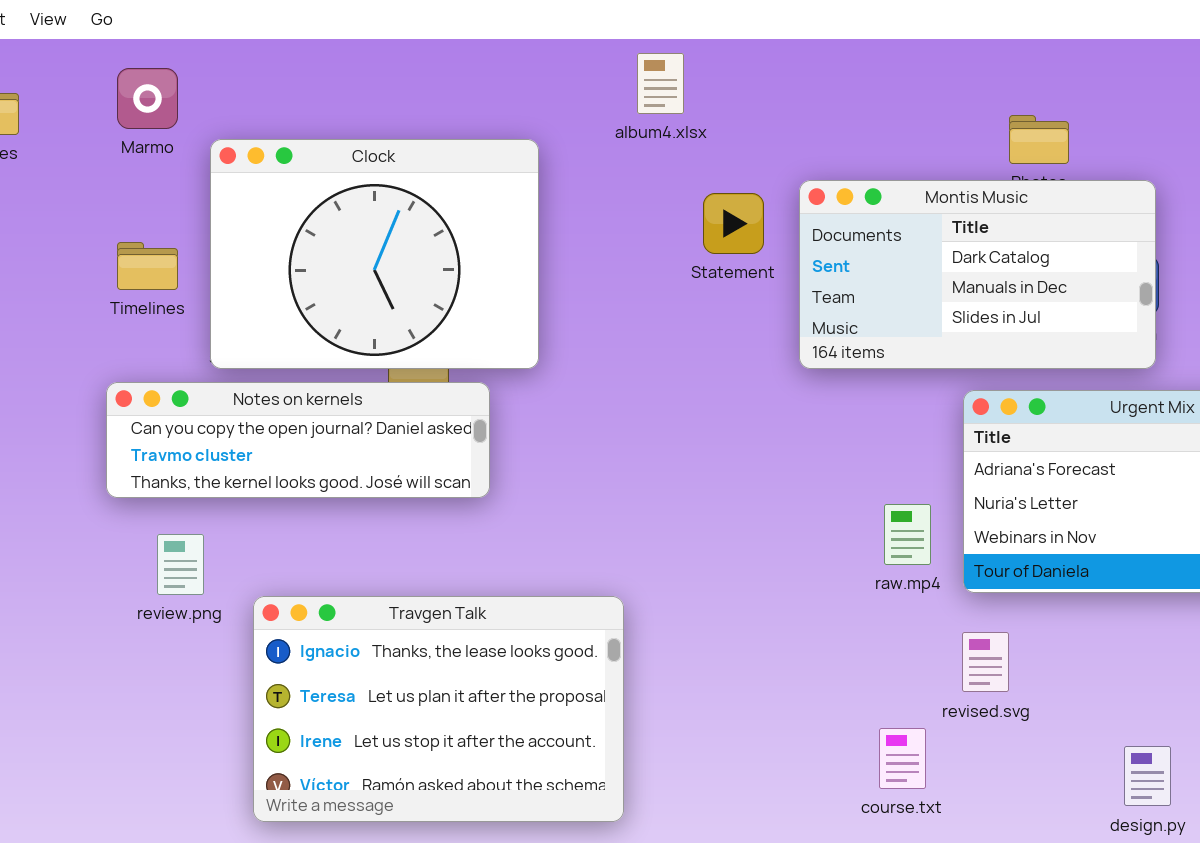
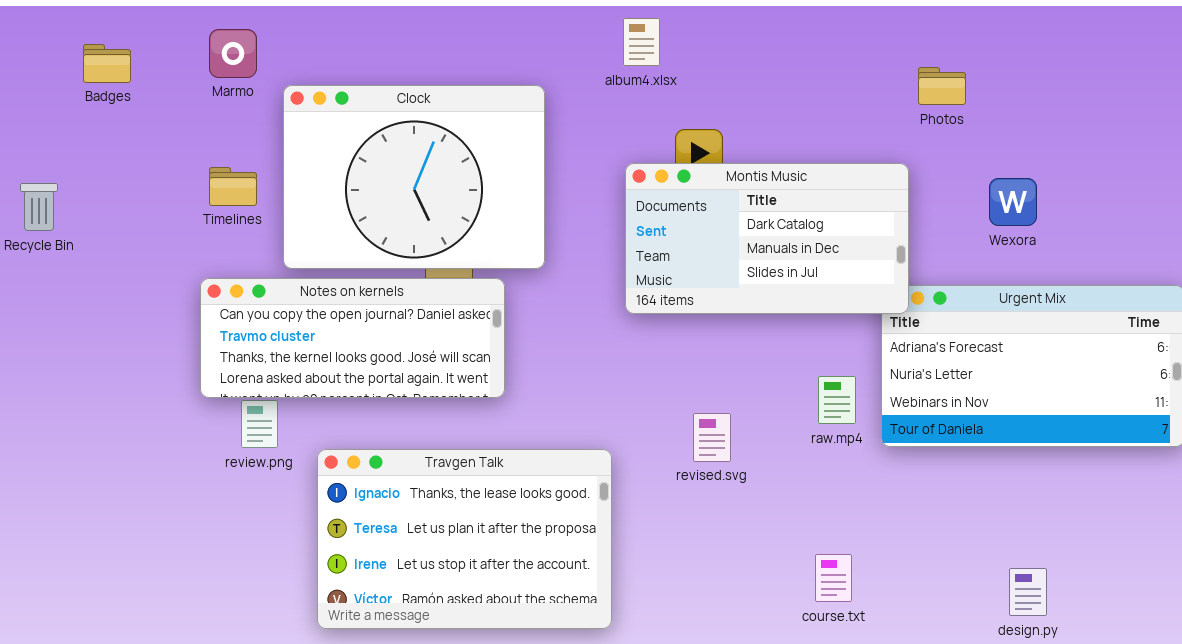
Montis Music: [799,180,1156,369] -> [625,163,909,314], moved
Notes on kernels: [106,382,490,498] -> [200,278,505,398], resized
revised.svg: [962,632,1009,692] -> [693,413,731,462], moved

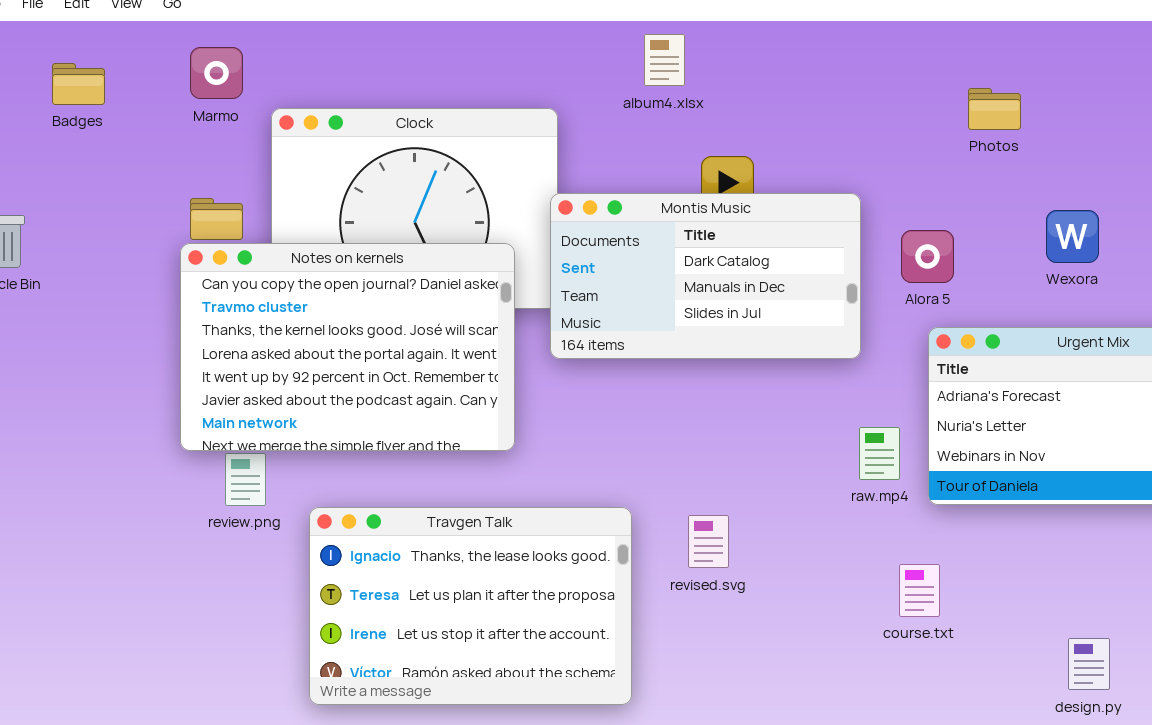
Montis Music: [625,163,909,314] -> [550,193,861,359], moved
Notes on kernels: [200,278,505,398] -> [180,243,515,451], resized
revised.svg: [693,413,731,462] -> [688,515,729,568], moved
course.txt: [815,554,852,602] -> [899,564,940,617], moved

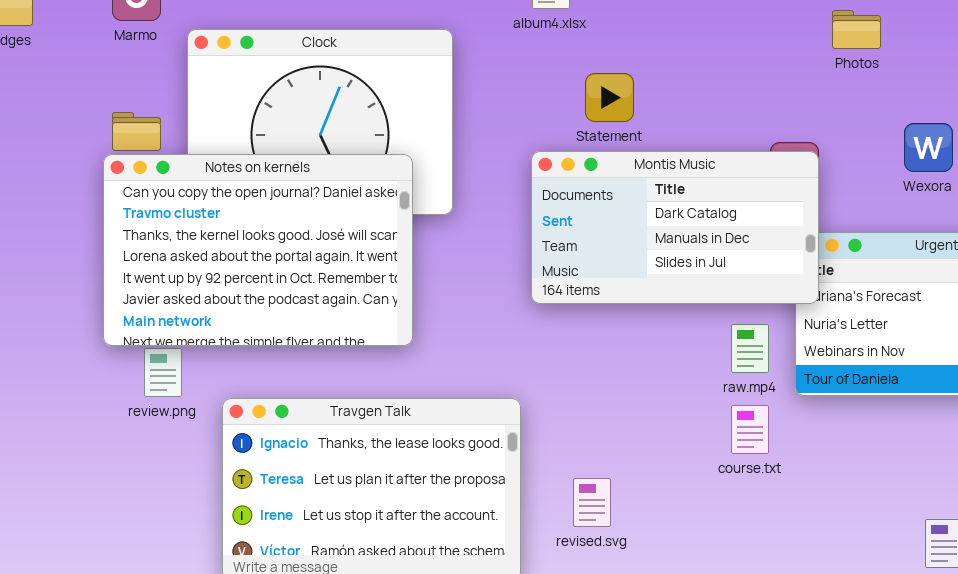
Montis Music: [550,193,861,359] -> [531,151,819,304], moved
revised.svg: [688,515,729,568] -> [573,478,611,527], moved
course.txt: [899,564,940,617] -> [731,405,769,454], moved

